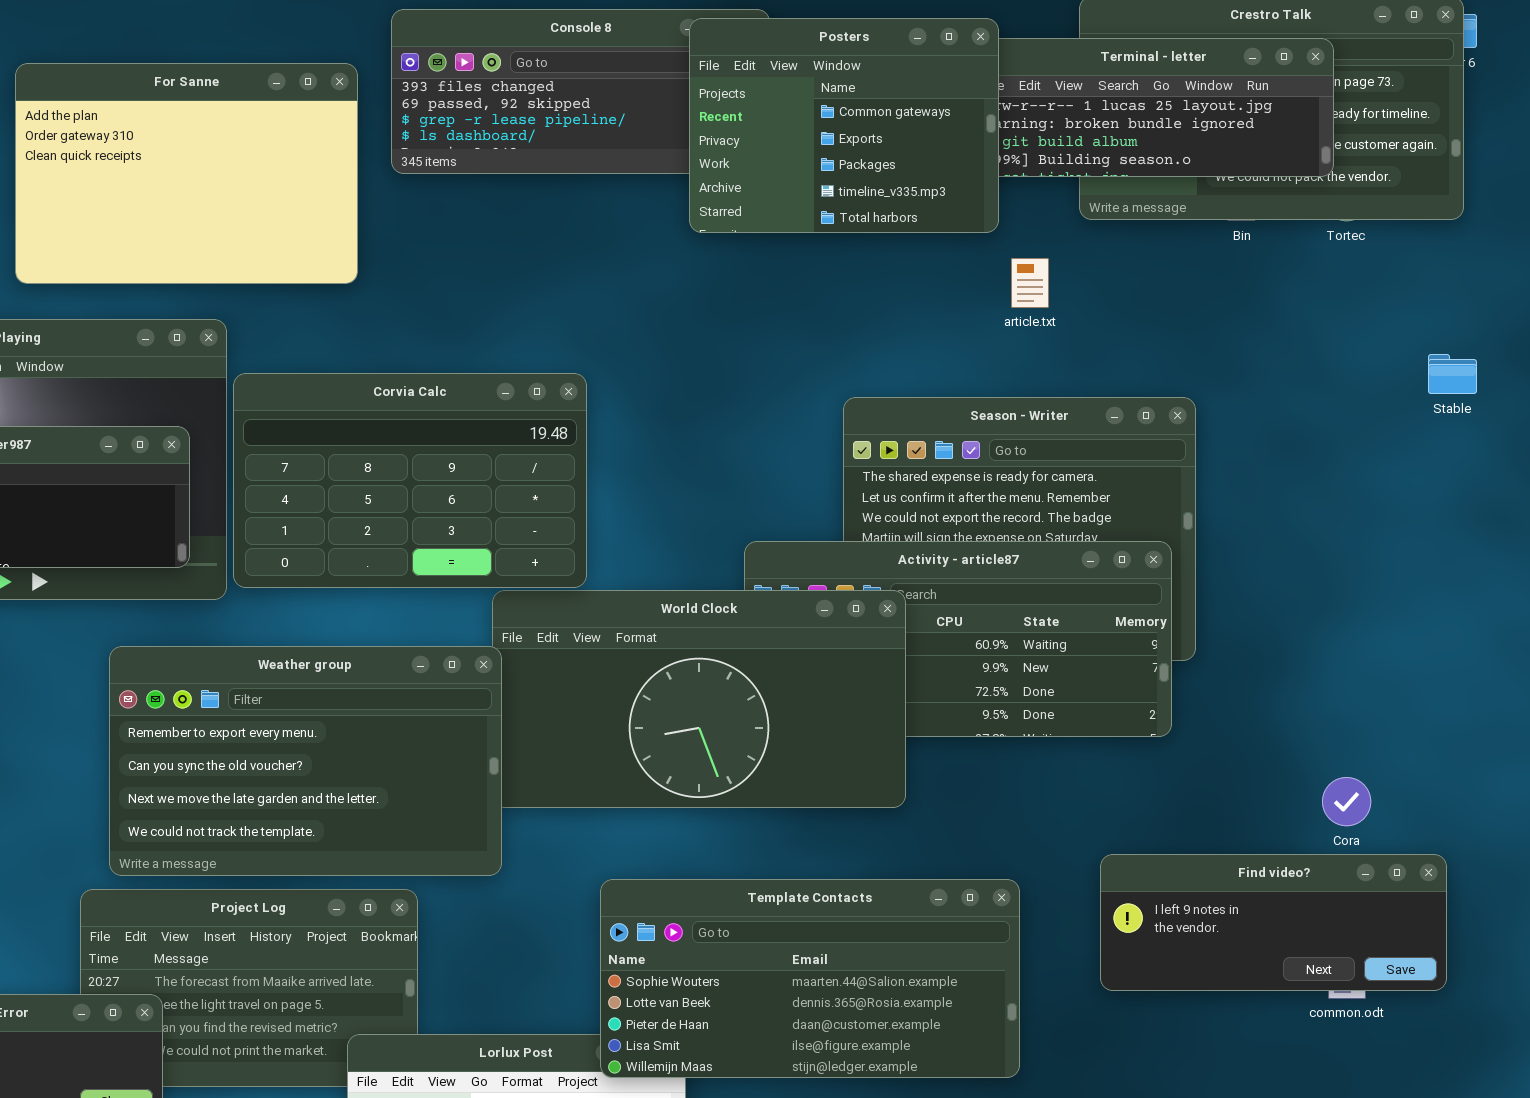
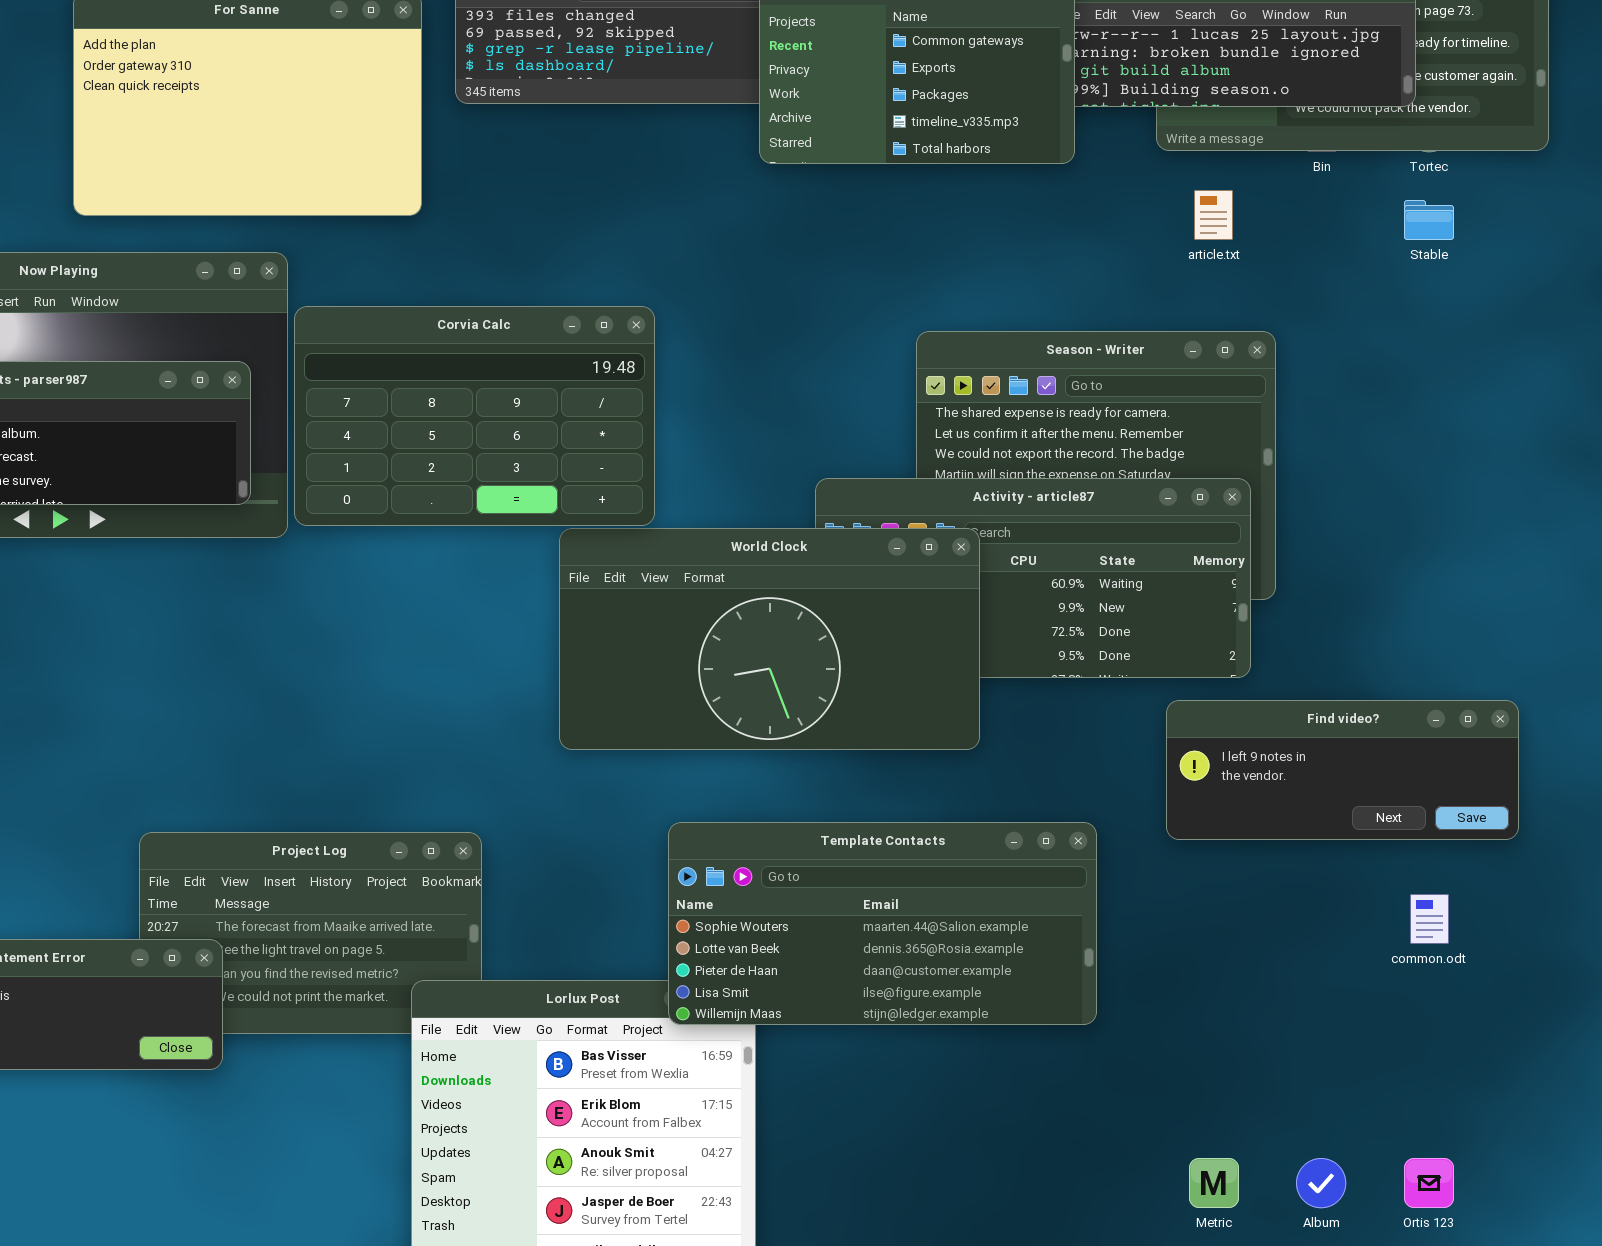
article.txt: [1011,258,1049,308] -> [1194,190,1233,240], moved
Stable: [1428,354,1477,394] -> [1404,200,1454,240], moved
Weather group: [109,646,502,876] -> none, closed
Find video?: [1100,854,1447,991] -> [1166,700,1519,840], moved

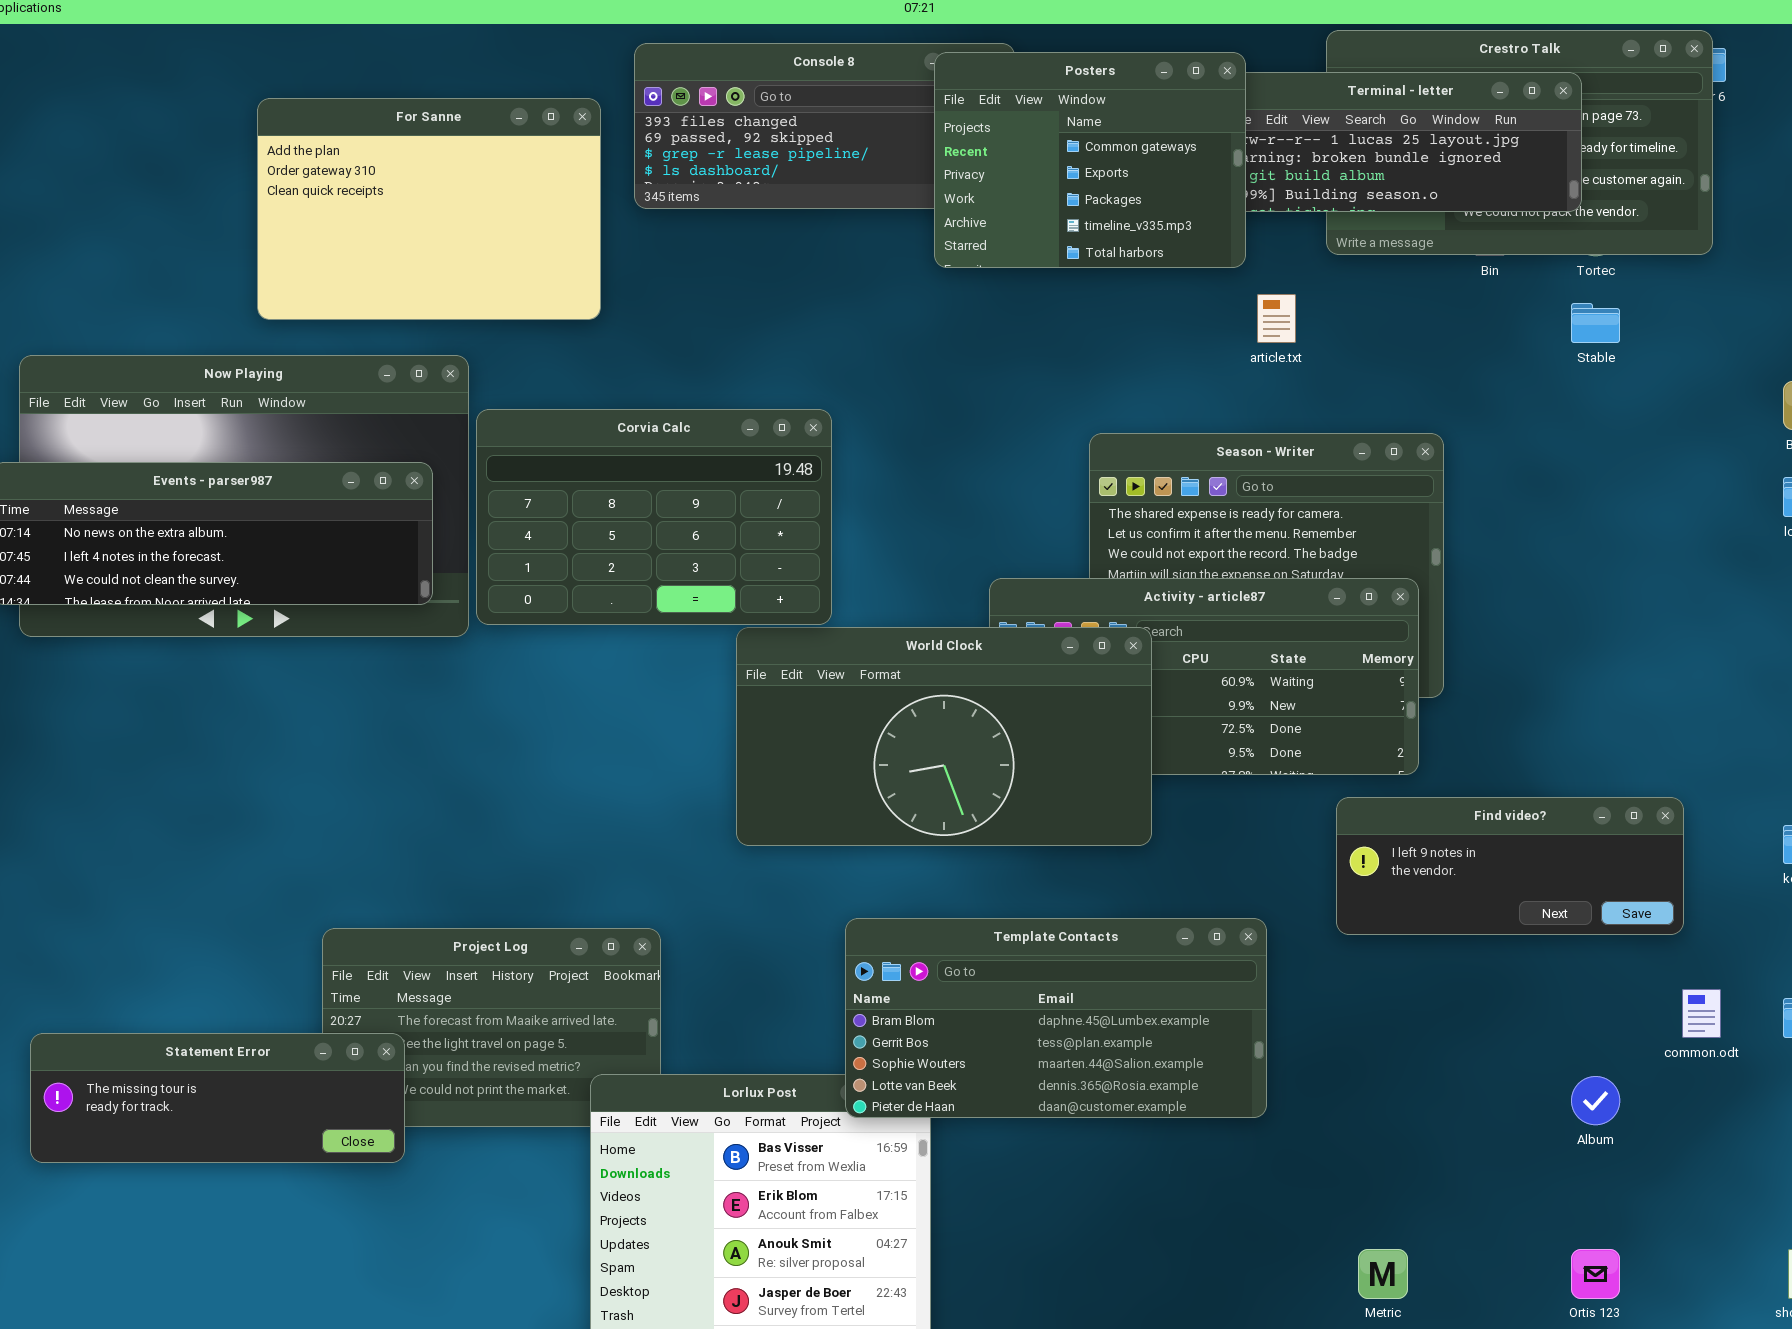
article.txt: [1194,190,1233,240] -> [1257,294,1296,343], moved
Template Contacts: [668,822,1097,1025] -> [845,918,1267,1118], scrolled up 2 rows
common.odt: [1410,894,1449,944] -> [1682,989,1721,1038], moved
Album: [1296,1158,1346,1208] -> [1571,1076,1620,1125], moved

